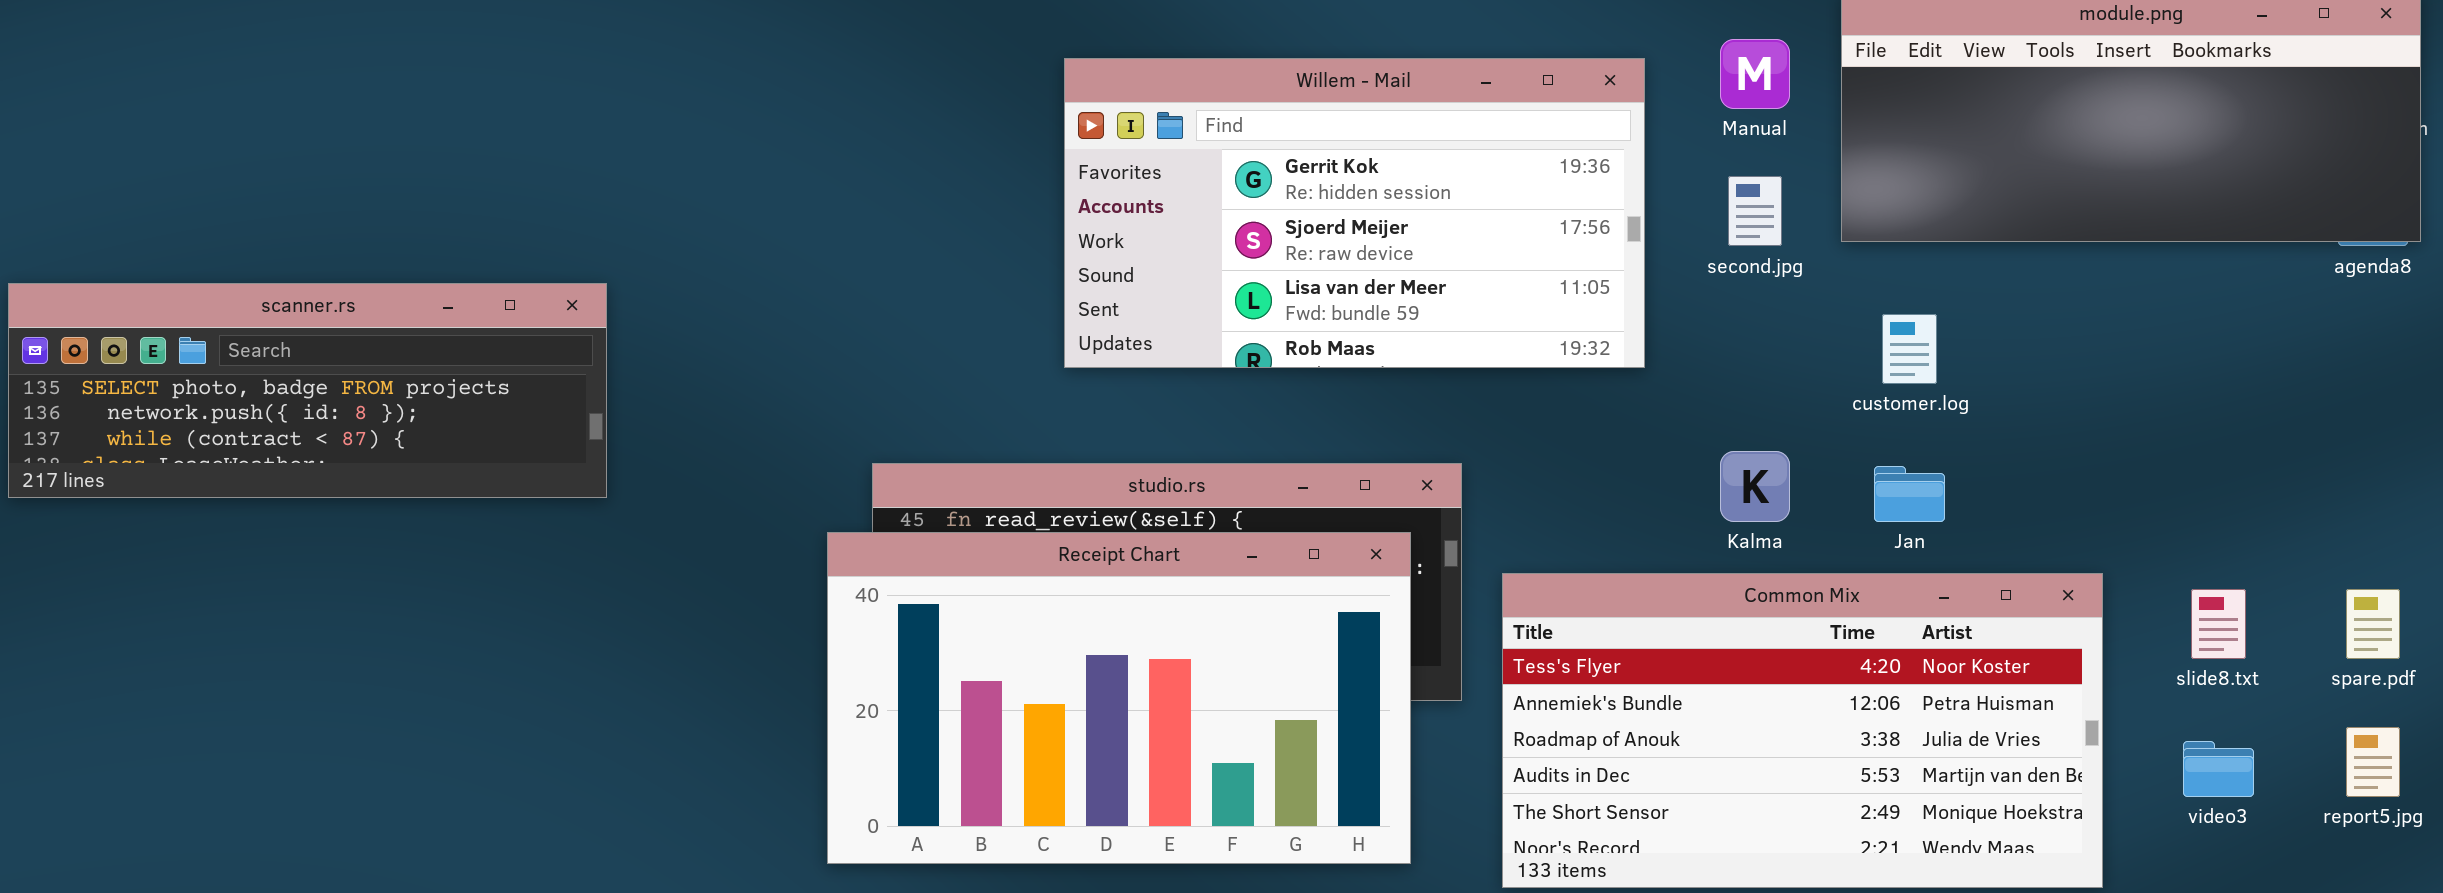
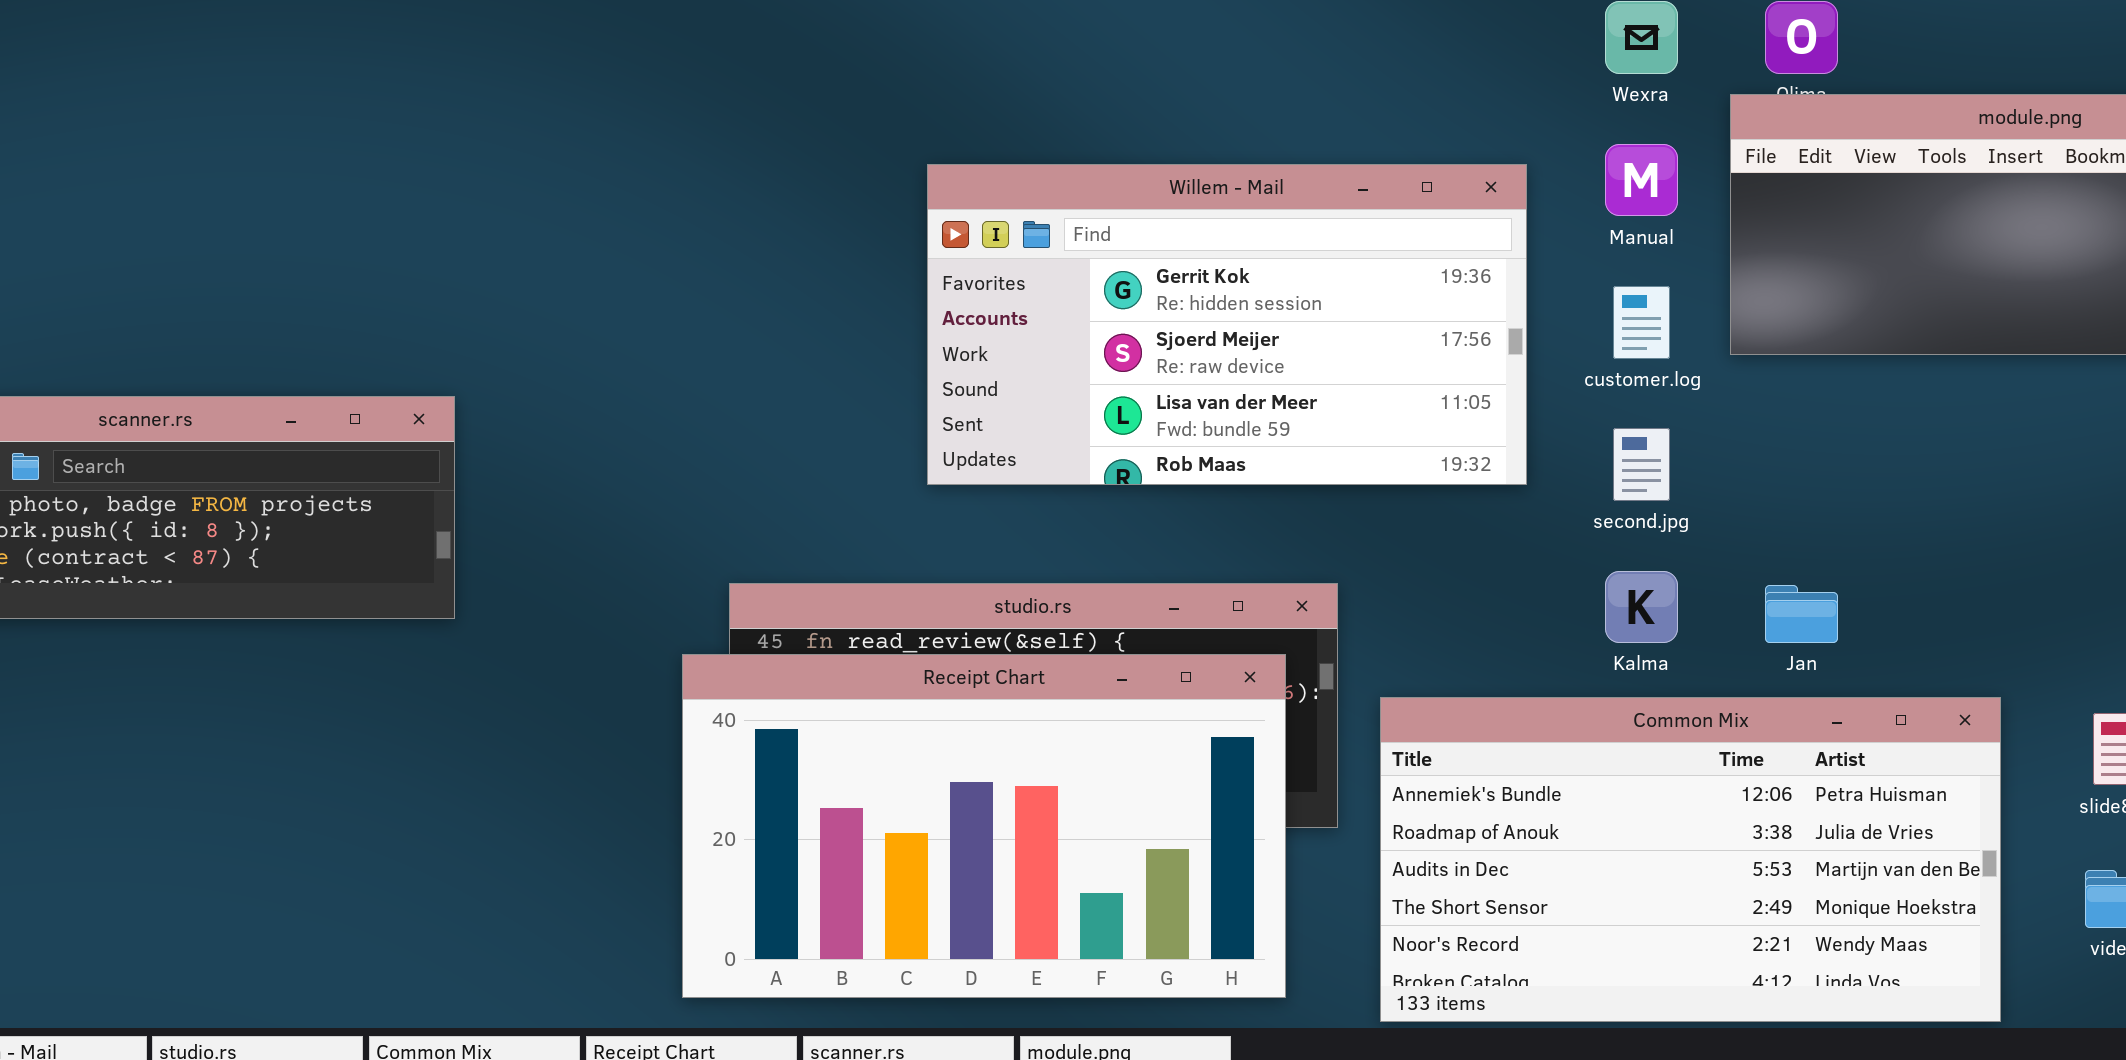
second.jpg: [1728,176,1782,246] -> [1613,428,1670,501], moved
customer.log: [1882,314,1937,384] -> [1613,286,1670,359], moved
Common Mix: [1502,573,2103,888] -> [1380,697,2001,1022], scrolled down 1 row

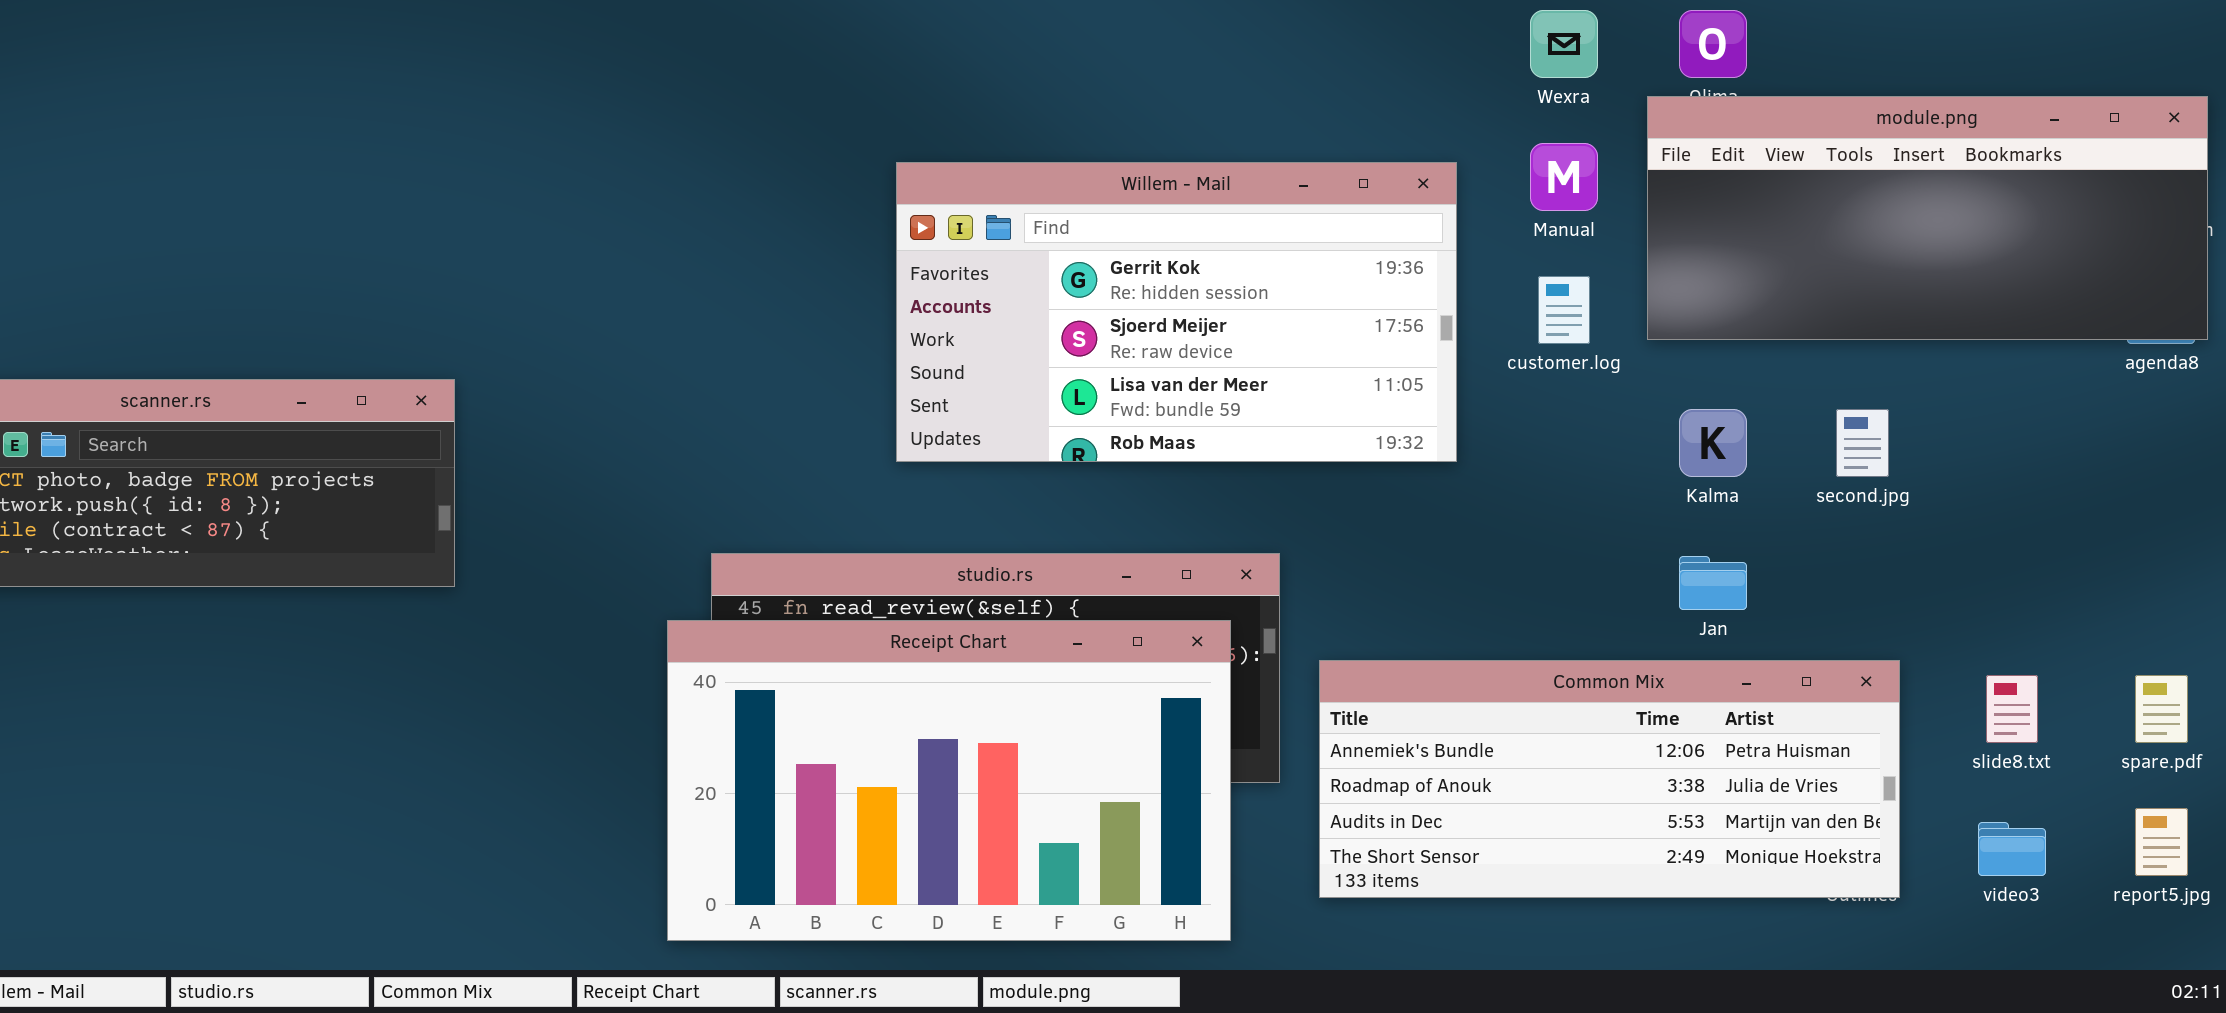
second.jpg: [1613,428,1670,501] -> [1836,409,1889,477], moved
Kalma: [1605,571,1678,643] -> [1679,409,1747,477], moved
Common Mix: [1380,697,2001,1022] -> [1319,660,1900,898], resized

